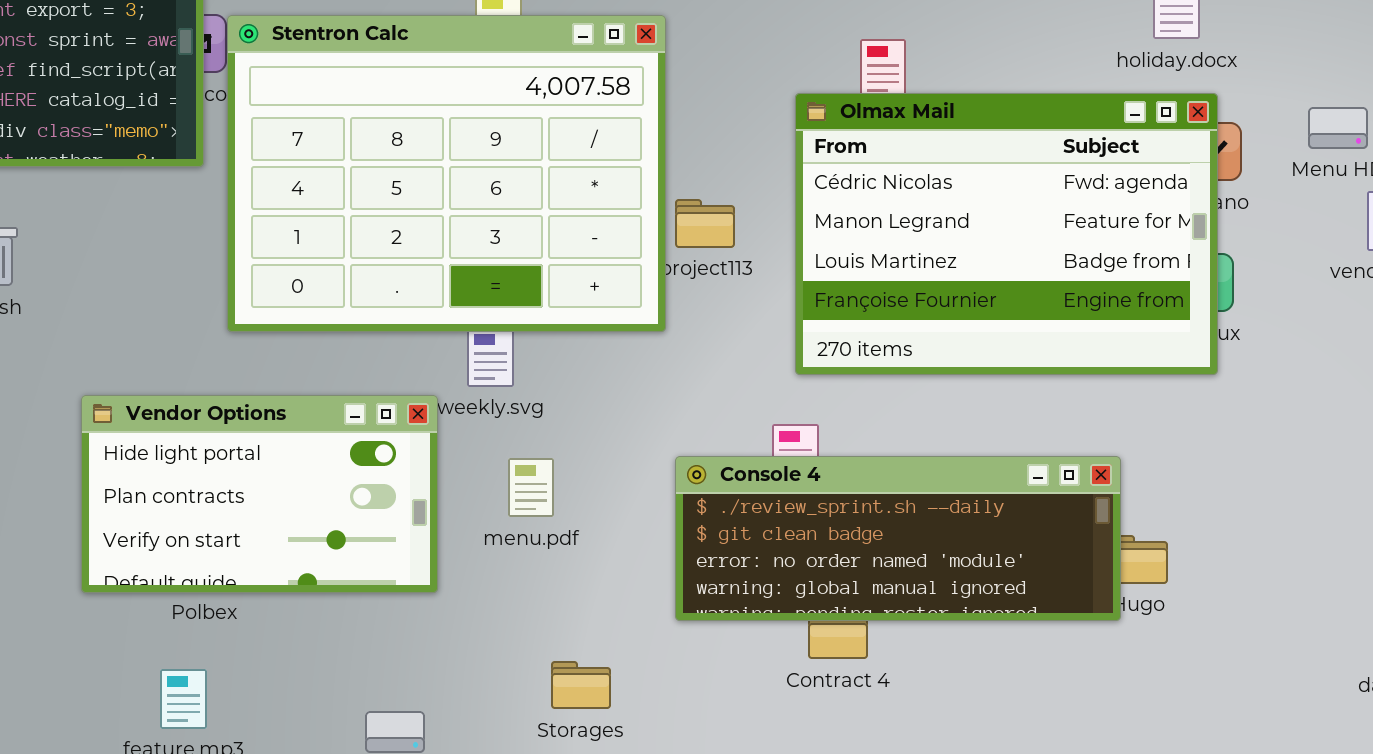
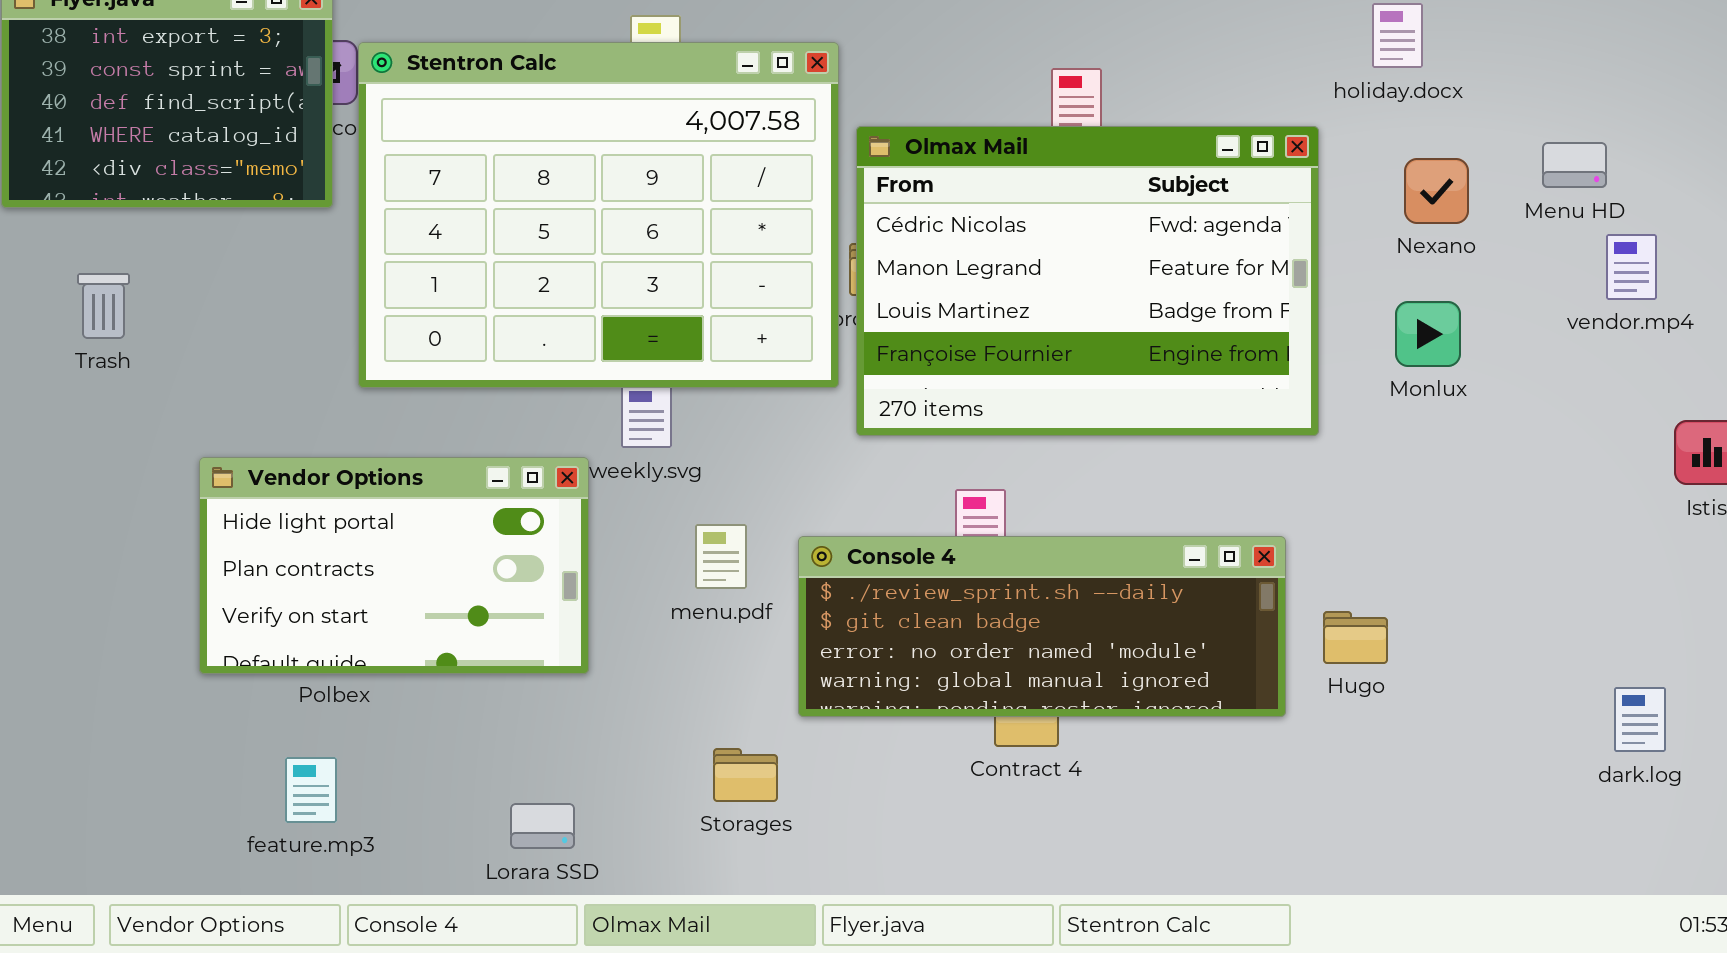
Olmax Mail: [795,93,1218,375] -> [856,126,1319,436], moved
Console 4: [675,456,1121,621] -> [798,536,1286,717], moved
menu.pdf: [508,458,554,517] -> [695,524,747,589], moved

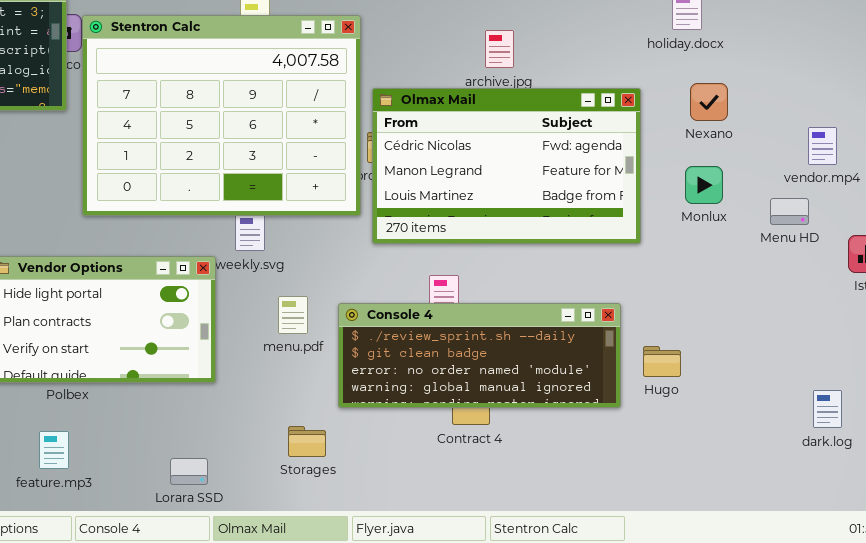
Olmax Mail: [856,126,1319,436] -> [372,88,641,244], resized
Menu HD: [1542,142,1607,188] -> [770,198,809,225], moved

